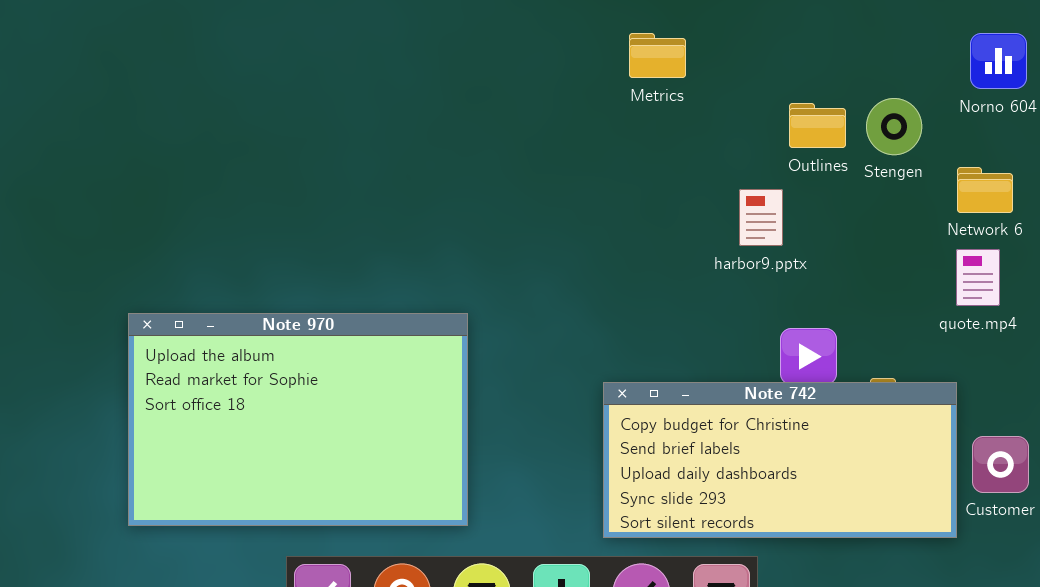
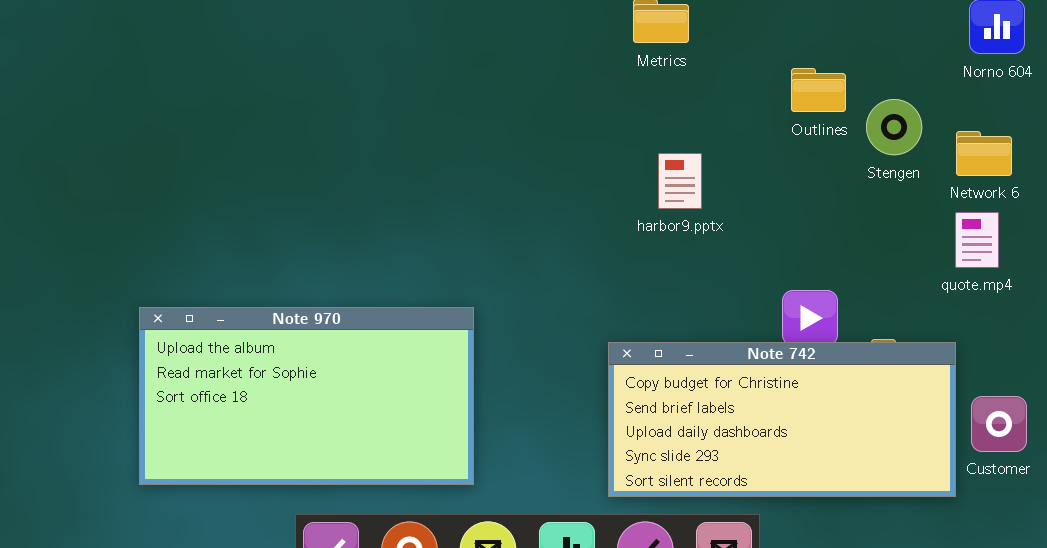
Stengen: [866,98,922,155] -> [866,99,922,155], moved
harbor9.pptx: [739,189,783,246] -> [658,153,702,209], moved
Note 970: [128,313,468,526] -> [139,307,474,485], resized

